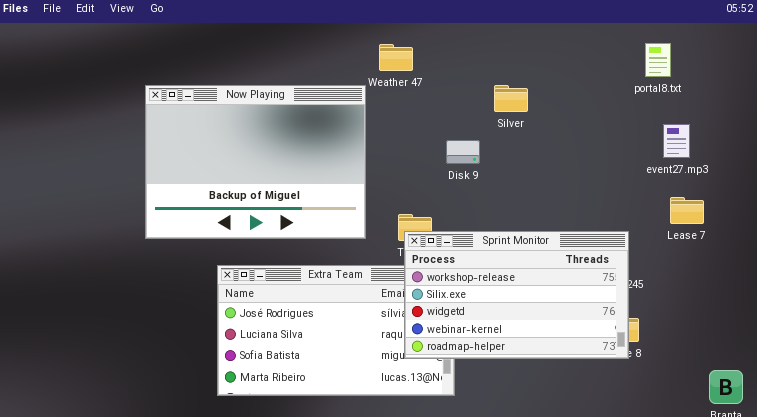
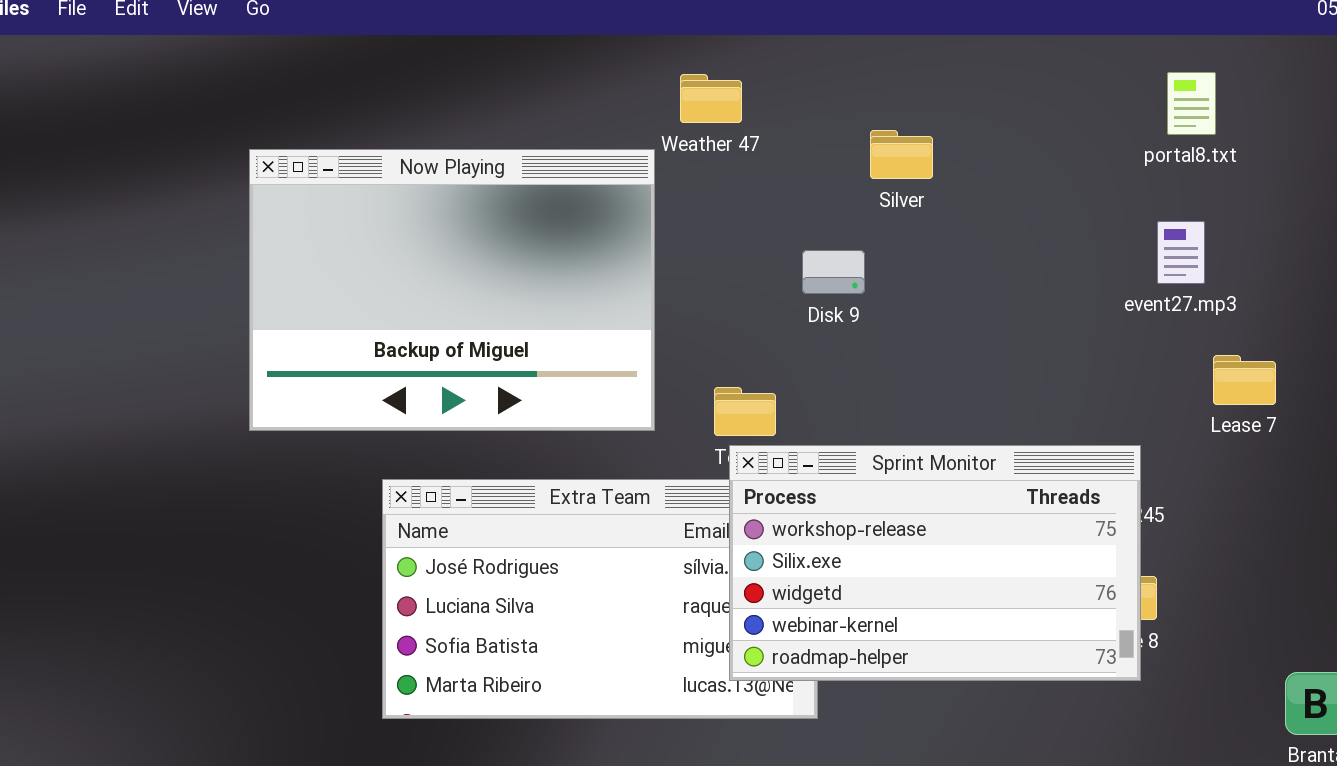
Silver: [494,85,528,112] -> [870,130,933,179], moved
event27.mp3: [663,124,690,158] -> [1157,221,1205,284], moved
Sprint Monitor: [404,231,629,359] -> [729,445,1141,681], moved

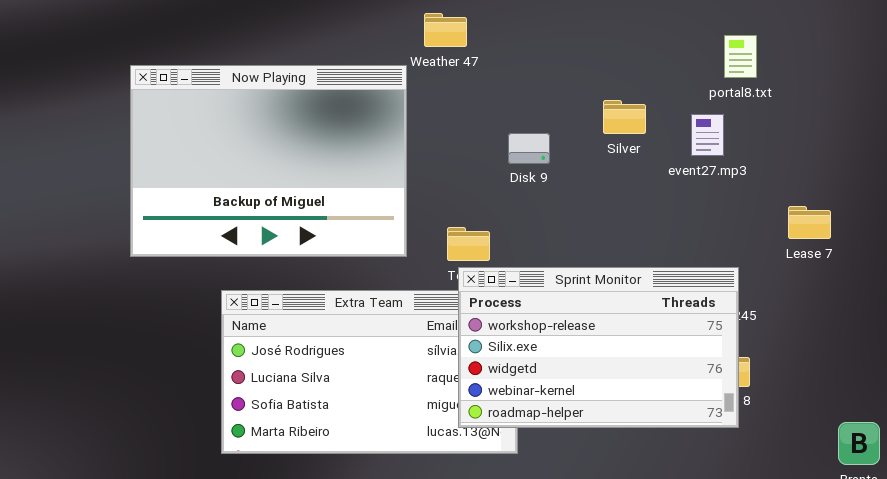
portal8.txt: [1167,72,1216,135] -> [724,35,757,78], moved
Silver: [870,130,933,179] -> [603,100,646,134], moved
event27.mp3: [1157,221,1205,284] -> [691,114,724,156], moved

